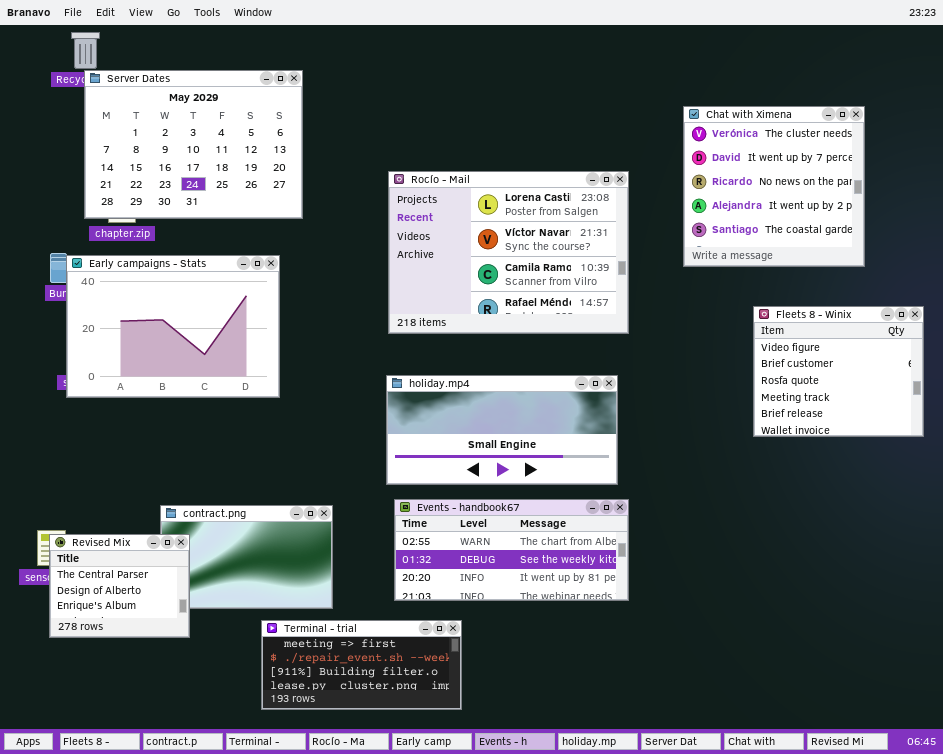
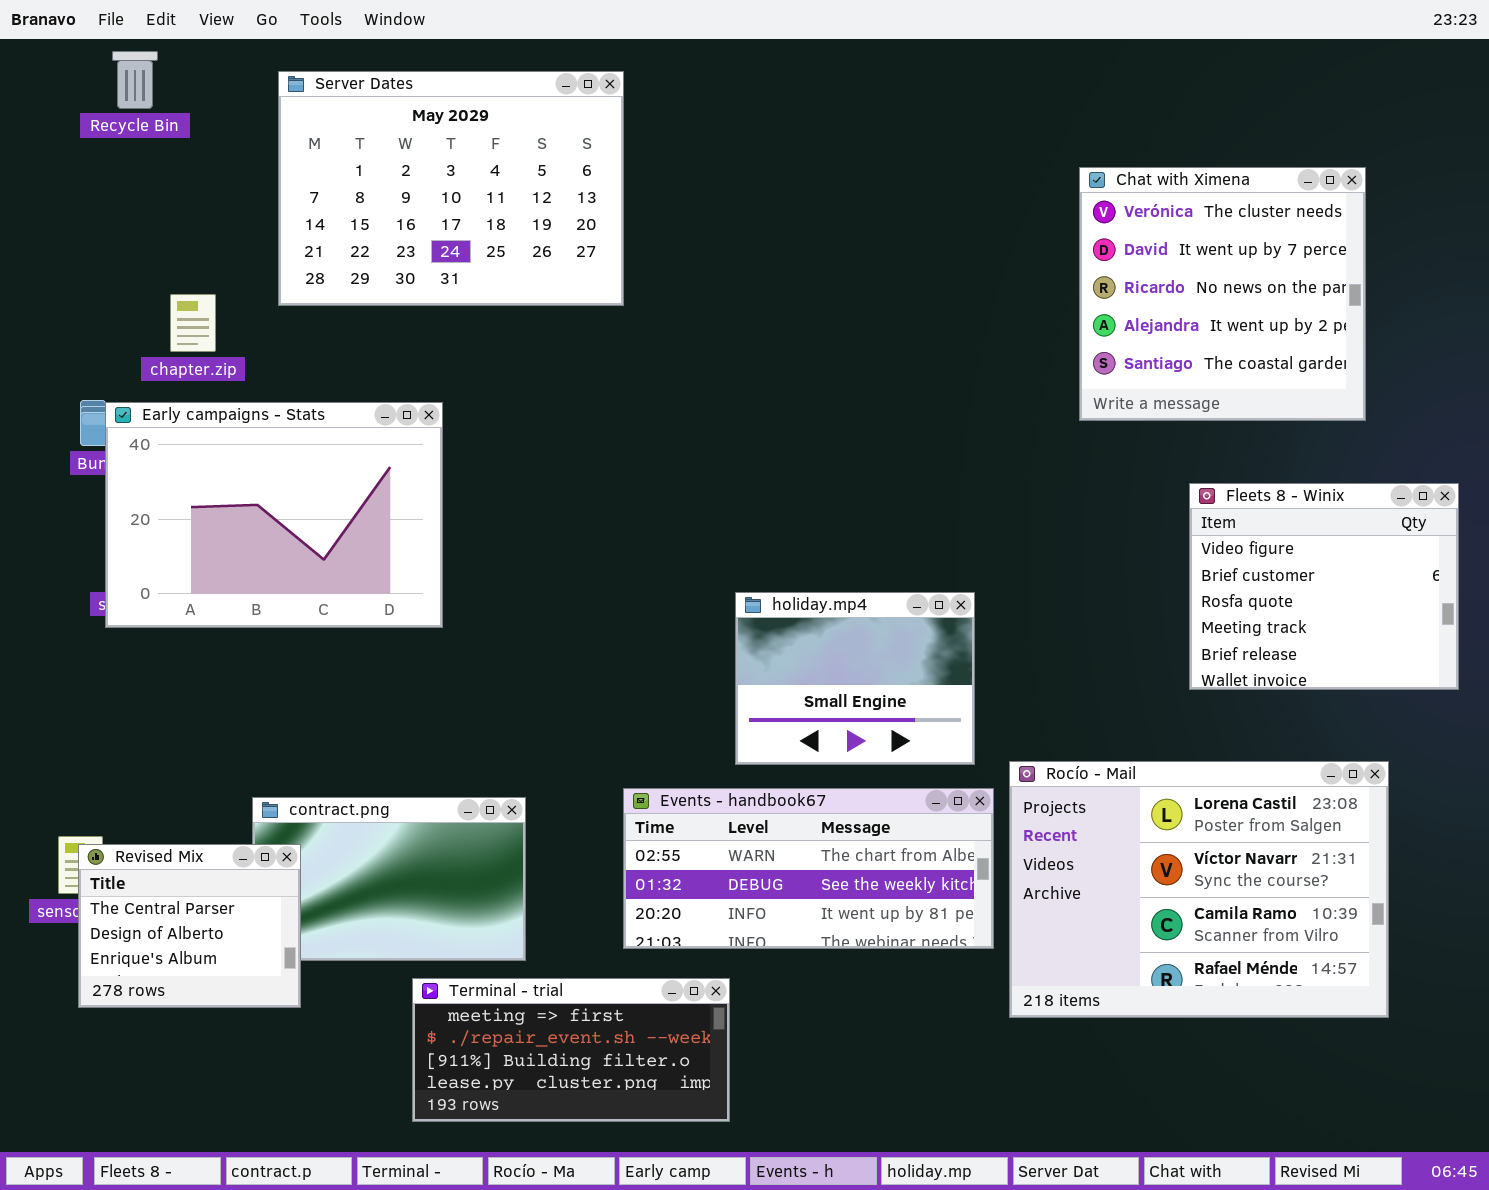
Server Dates: [84,70,303,219] -> [278,71,624,306], moved
Rocío - Mail: [388,171,629,334] -> [1009,761,1389,1018], moved
holiday.mp4: [386,375,618,485] -> [735,592,975,765], resized

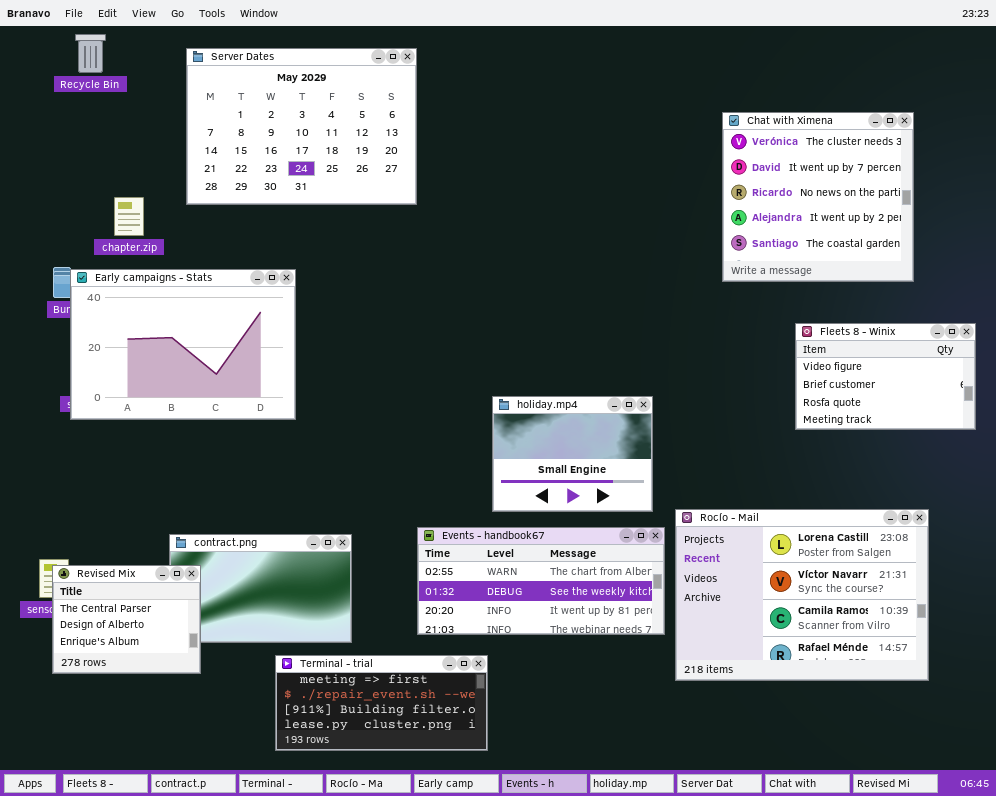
Fleets 8 - Winix: [1189,483,1459,690] -> [795,323,976,430], resized

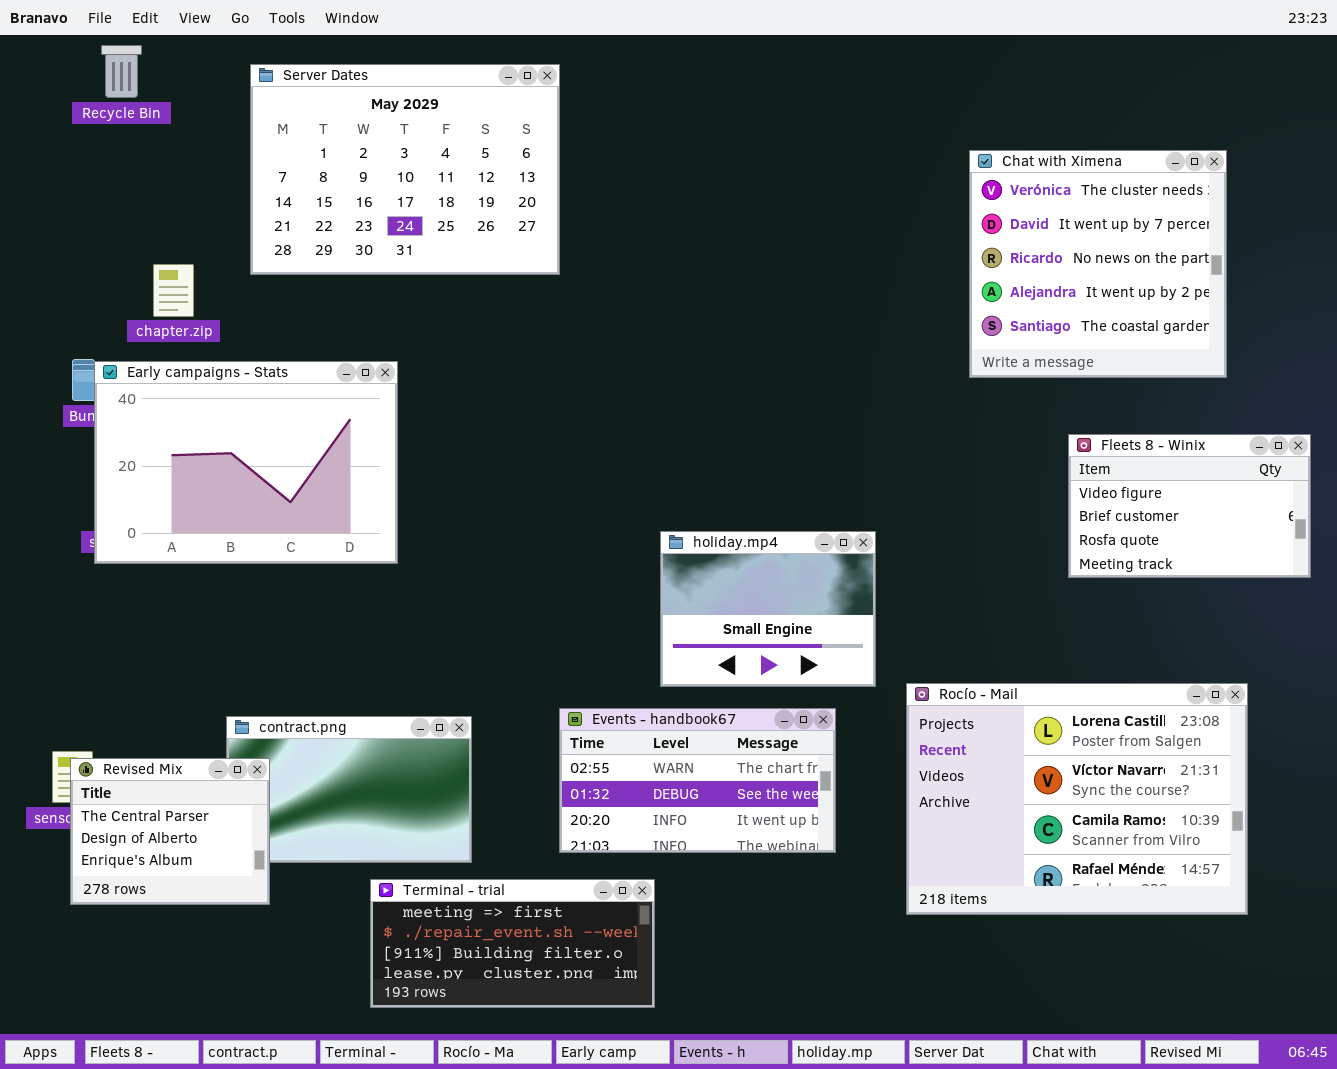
Events - handbook67: [417,527,665,635] -> [559,708,836,853], resized

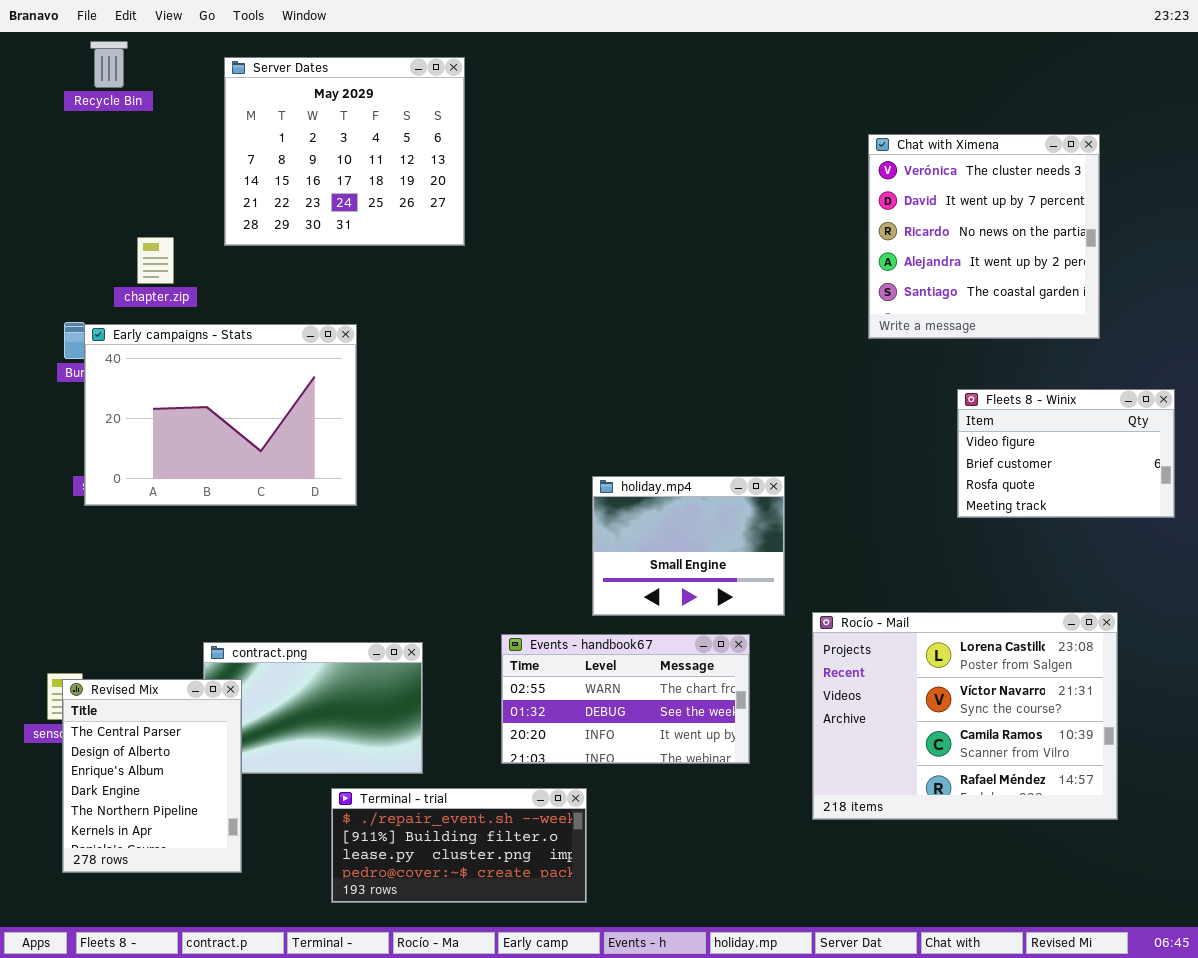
Server Dates: [250,64,560,275] -> [224,57,465,246], resized
Revised Mix: [70,758,270,905] -> [62,679,242,873], resized
Terminal - trial: [370,879,655,1008] -> [331,788,587,903], scrolled down 1 row

